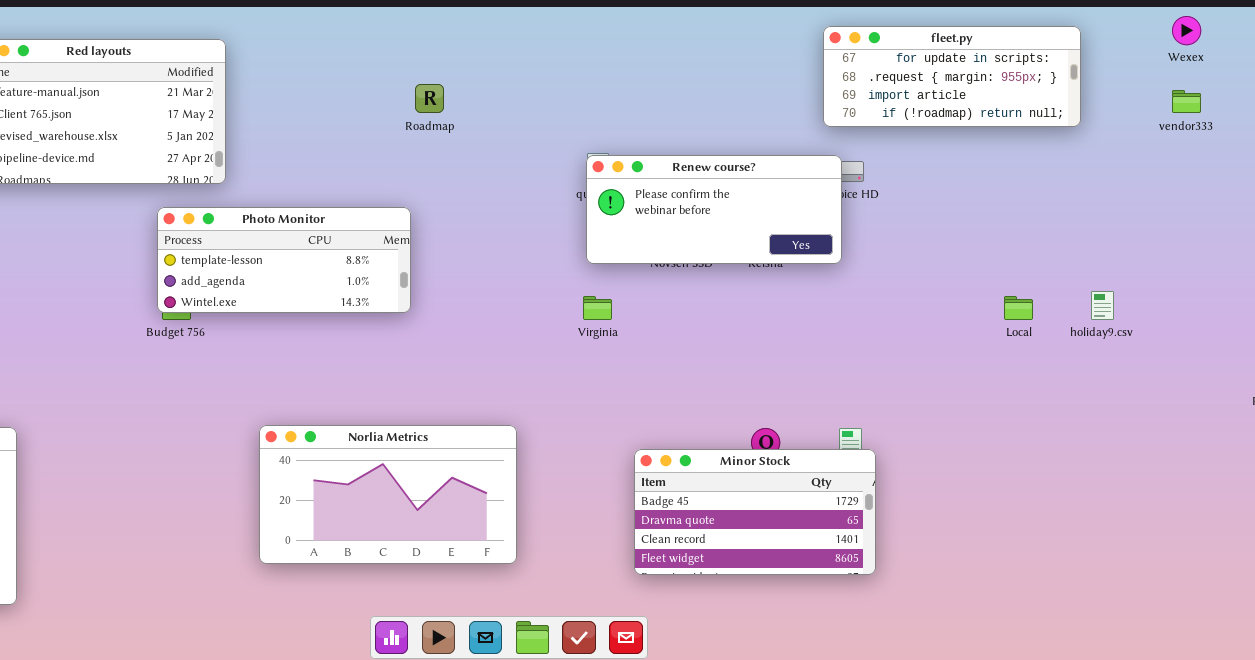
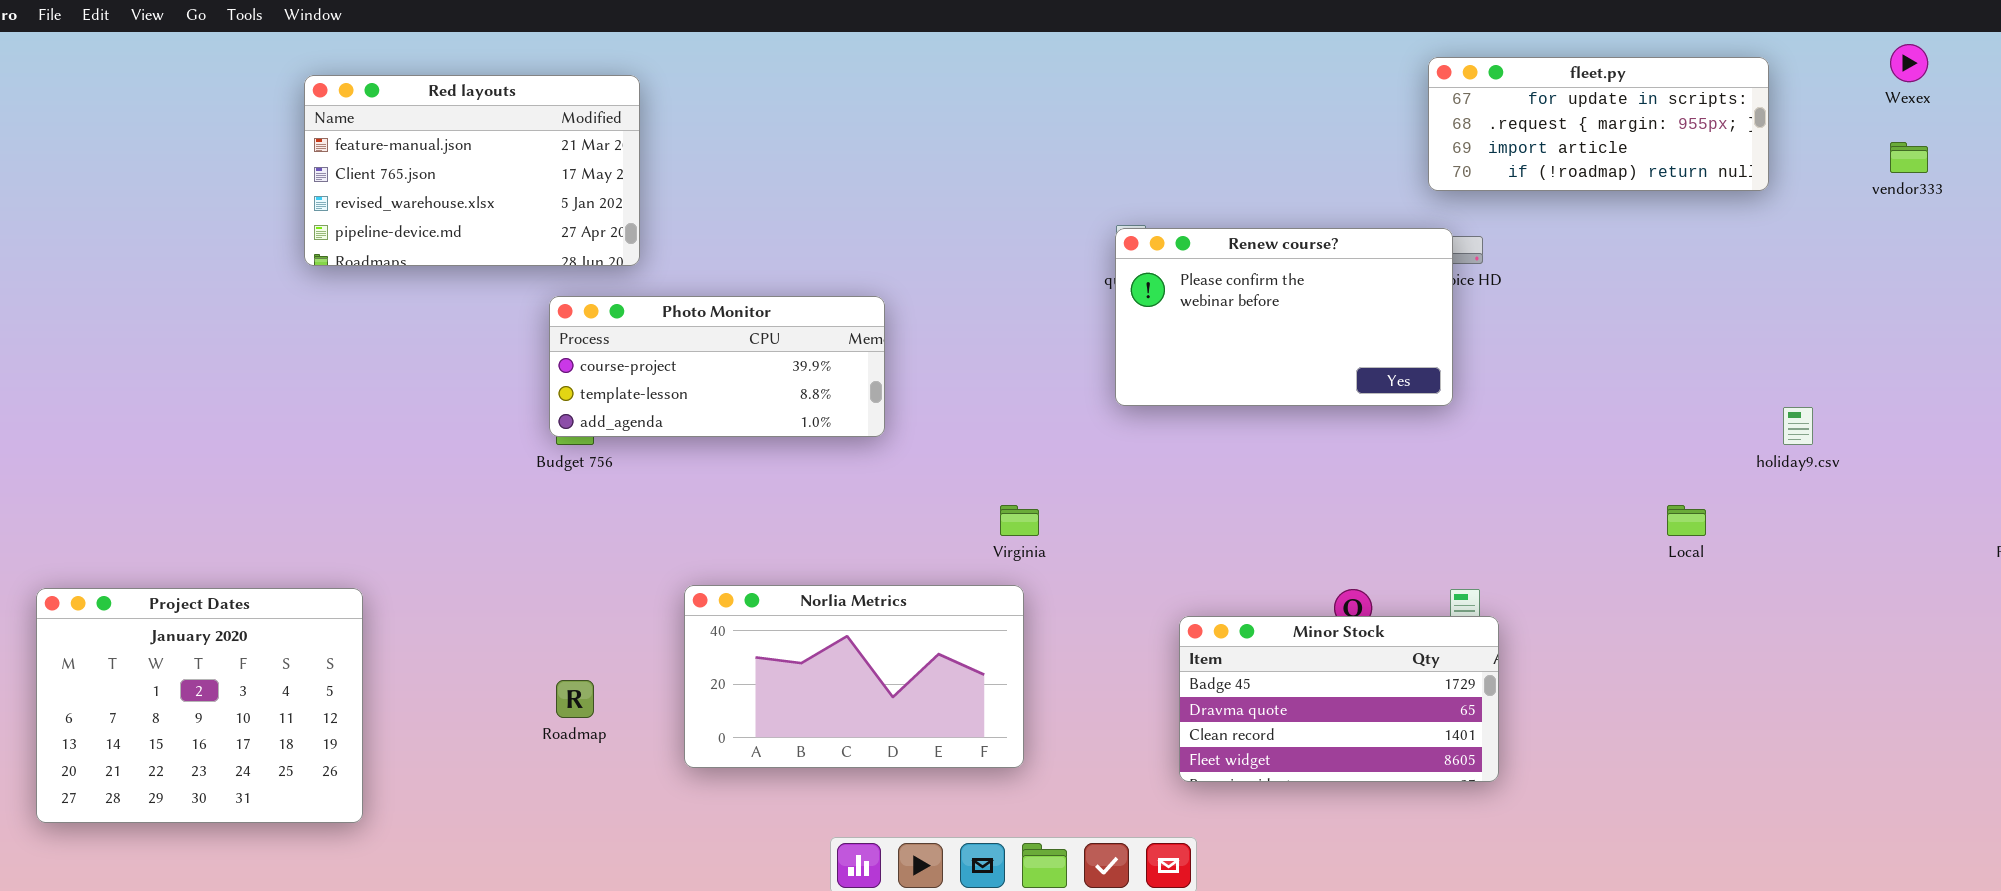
Roadmap: [415,84,444,113] -> [556,680,594,718], moved
Renew course?: [586,155,842,264] -> [1115,228,1453,406], resized
Photo Monitor: [157,207,411,313] -> [549,296,885,437], scrolled up 1 row
Virginia: [583,296,612,320] -> [1000,505,1039,536], moved
Local: [1004,296,1033,320] -> [1667,505,1706,536], moved

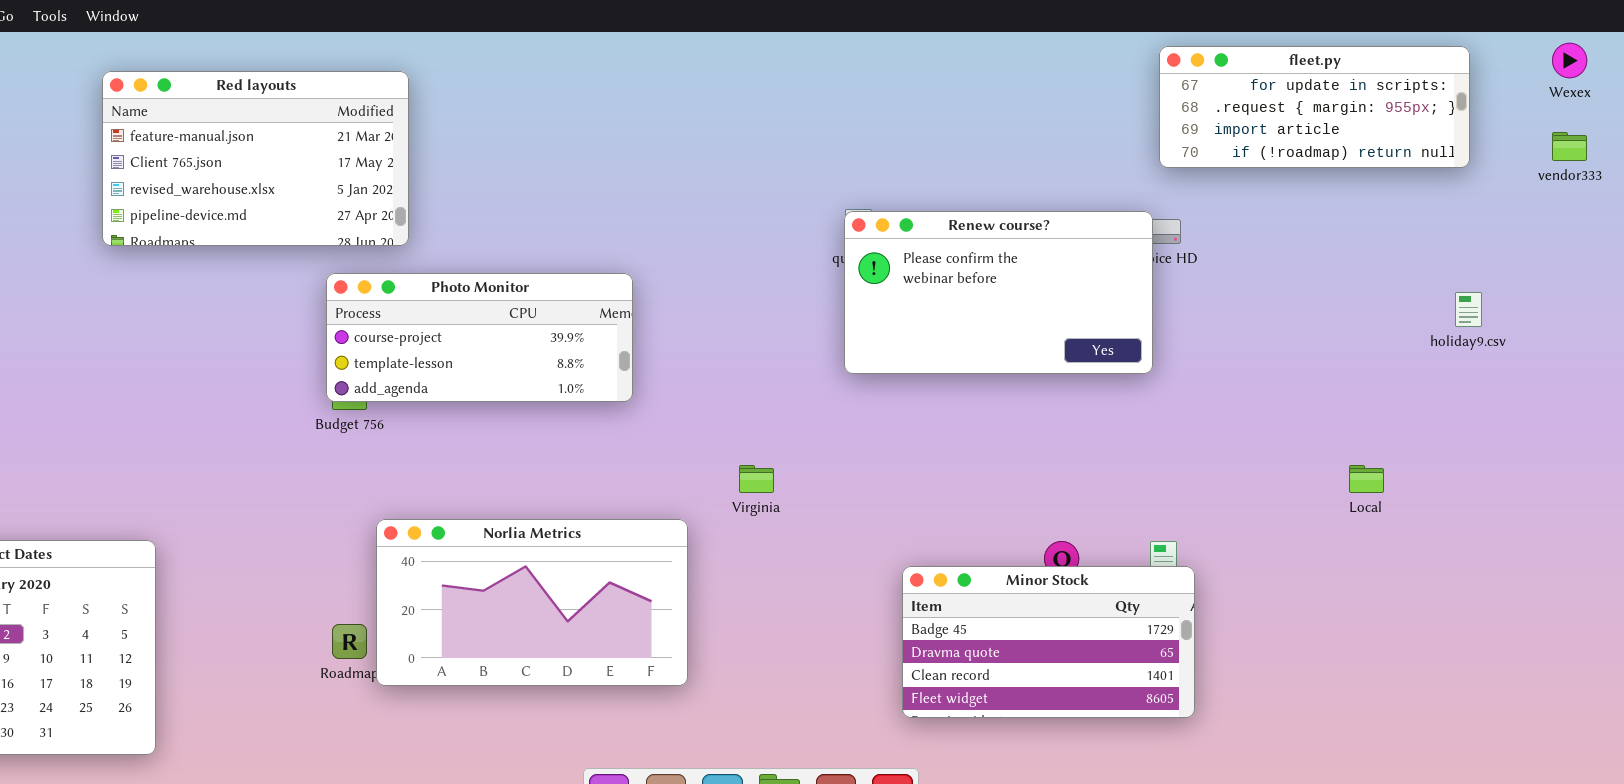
fleet.py: [1428,57,1769,191] -> [1159,46,1470,168], moved
holiday9.csv: [1783,407,1813,445] -> [1455,292,1482,327], moved
Norlia Metrics: [684,585,1024,768] -> [376,519,688,686], moved

